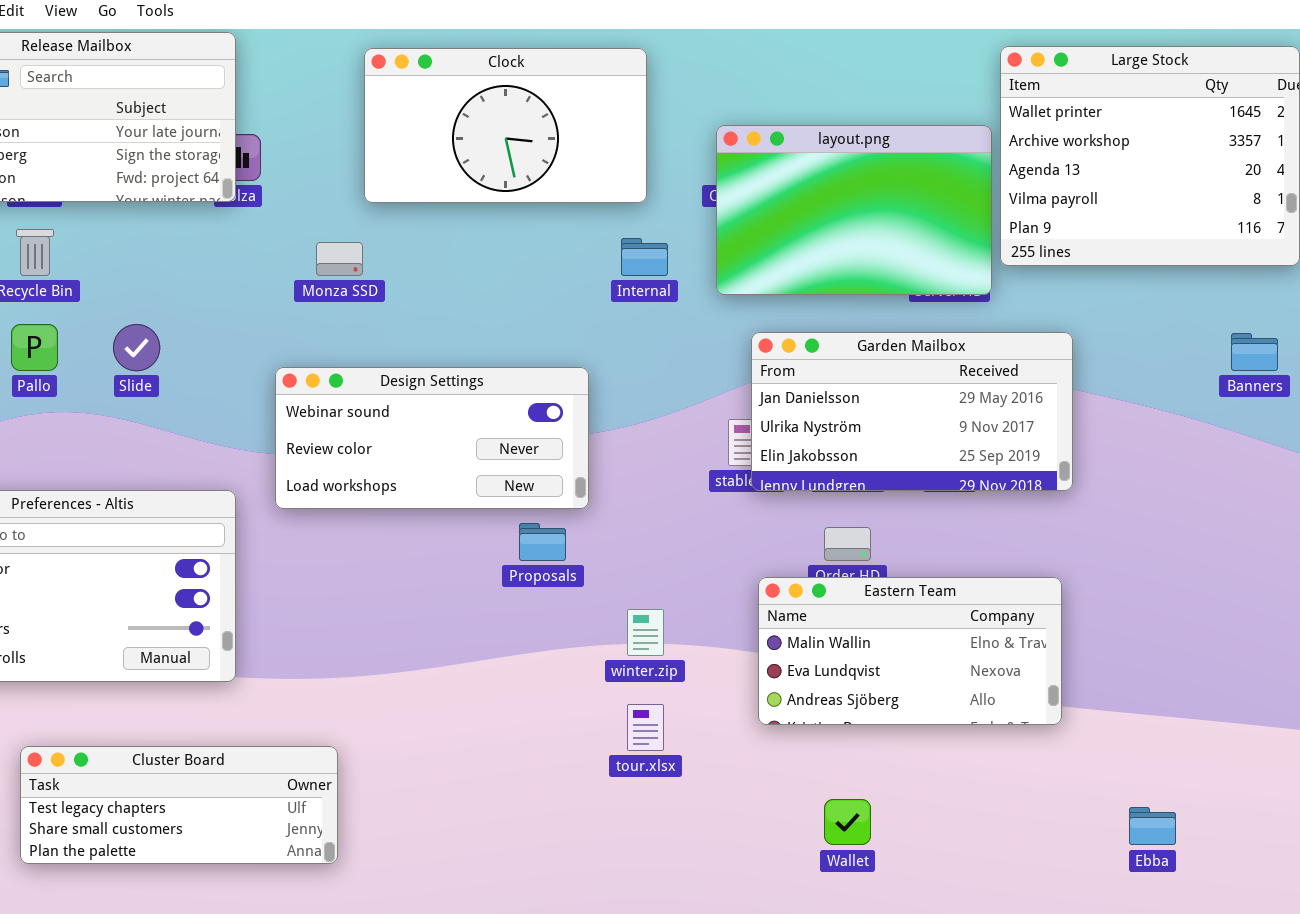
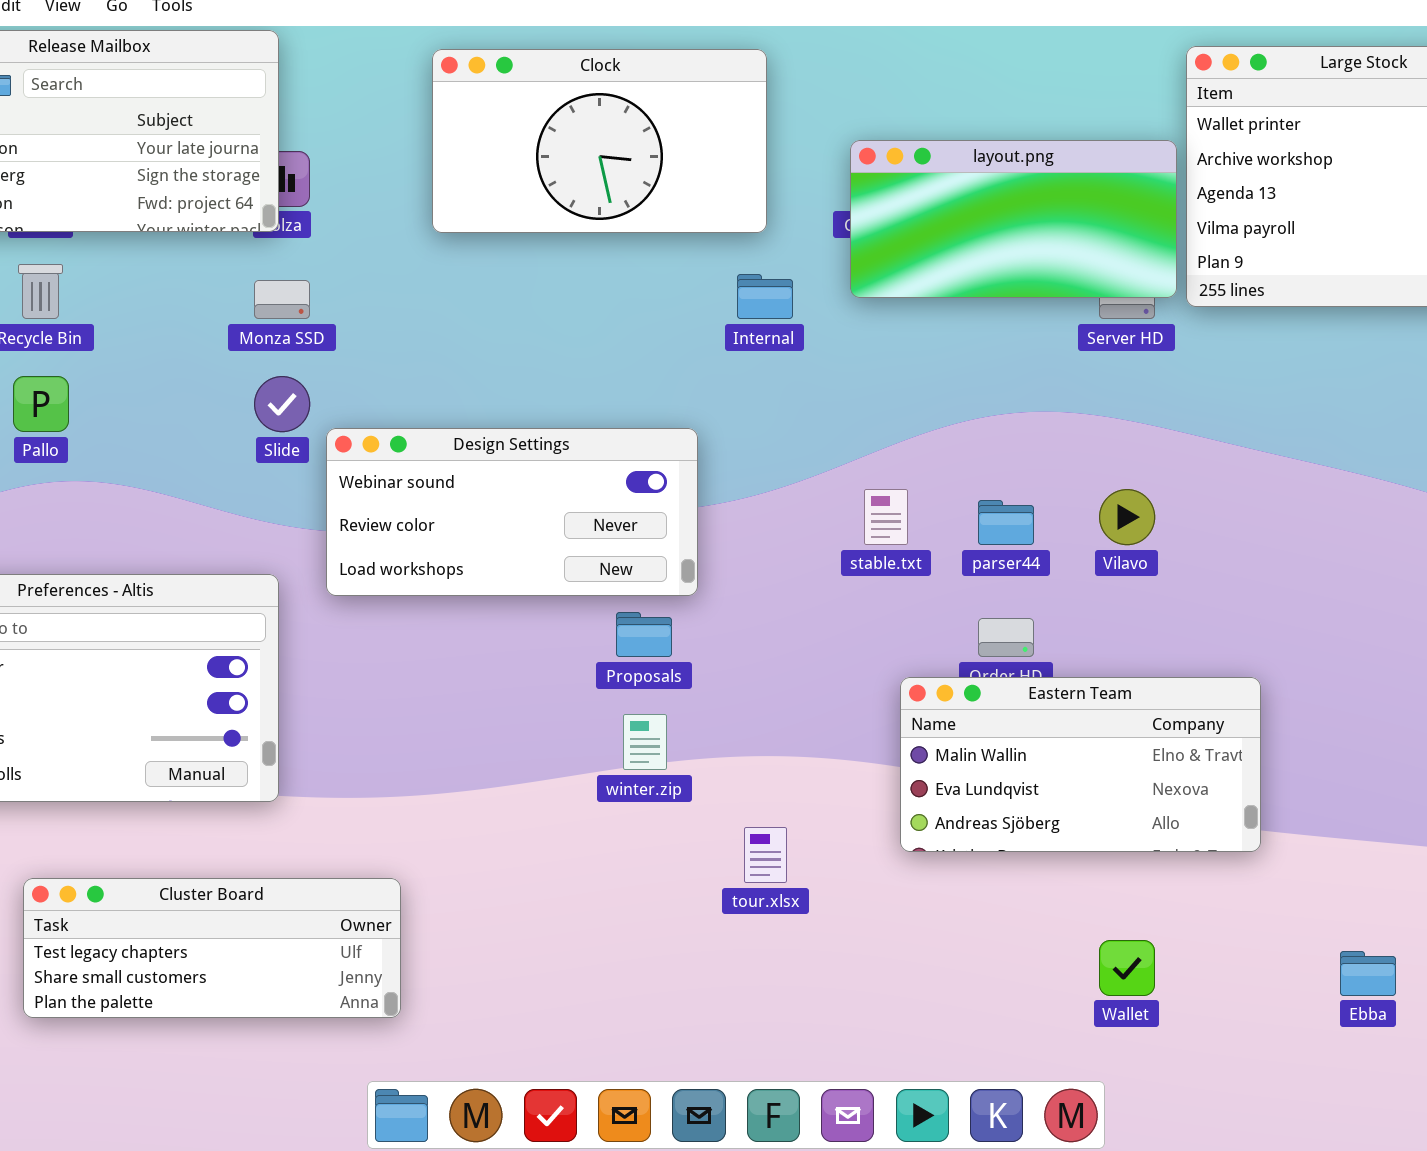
layout.png: [716,125,992,295] -> [850,140,1177,298], resized
Monza SSD: [316,242,363,276] -> [254,280,310,319], moved
Slide: [113,324,160,371] -> [254,376,310,432], moved
Garden Mailbox: [751,332,1073,491] -> none, closed
winter.zip: [627,609,664,656] -> [623,714,667,770], moved
Wallet: [824,799,871,845] -> [1099,940,1155,996], moved

